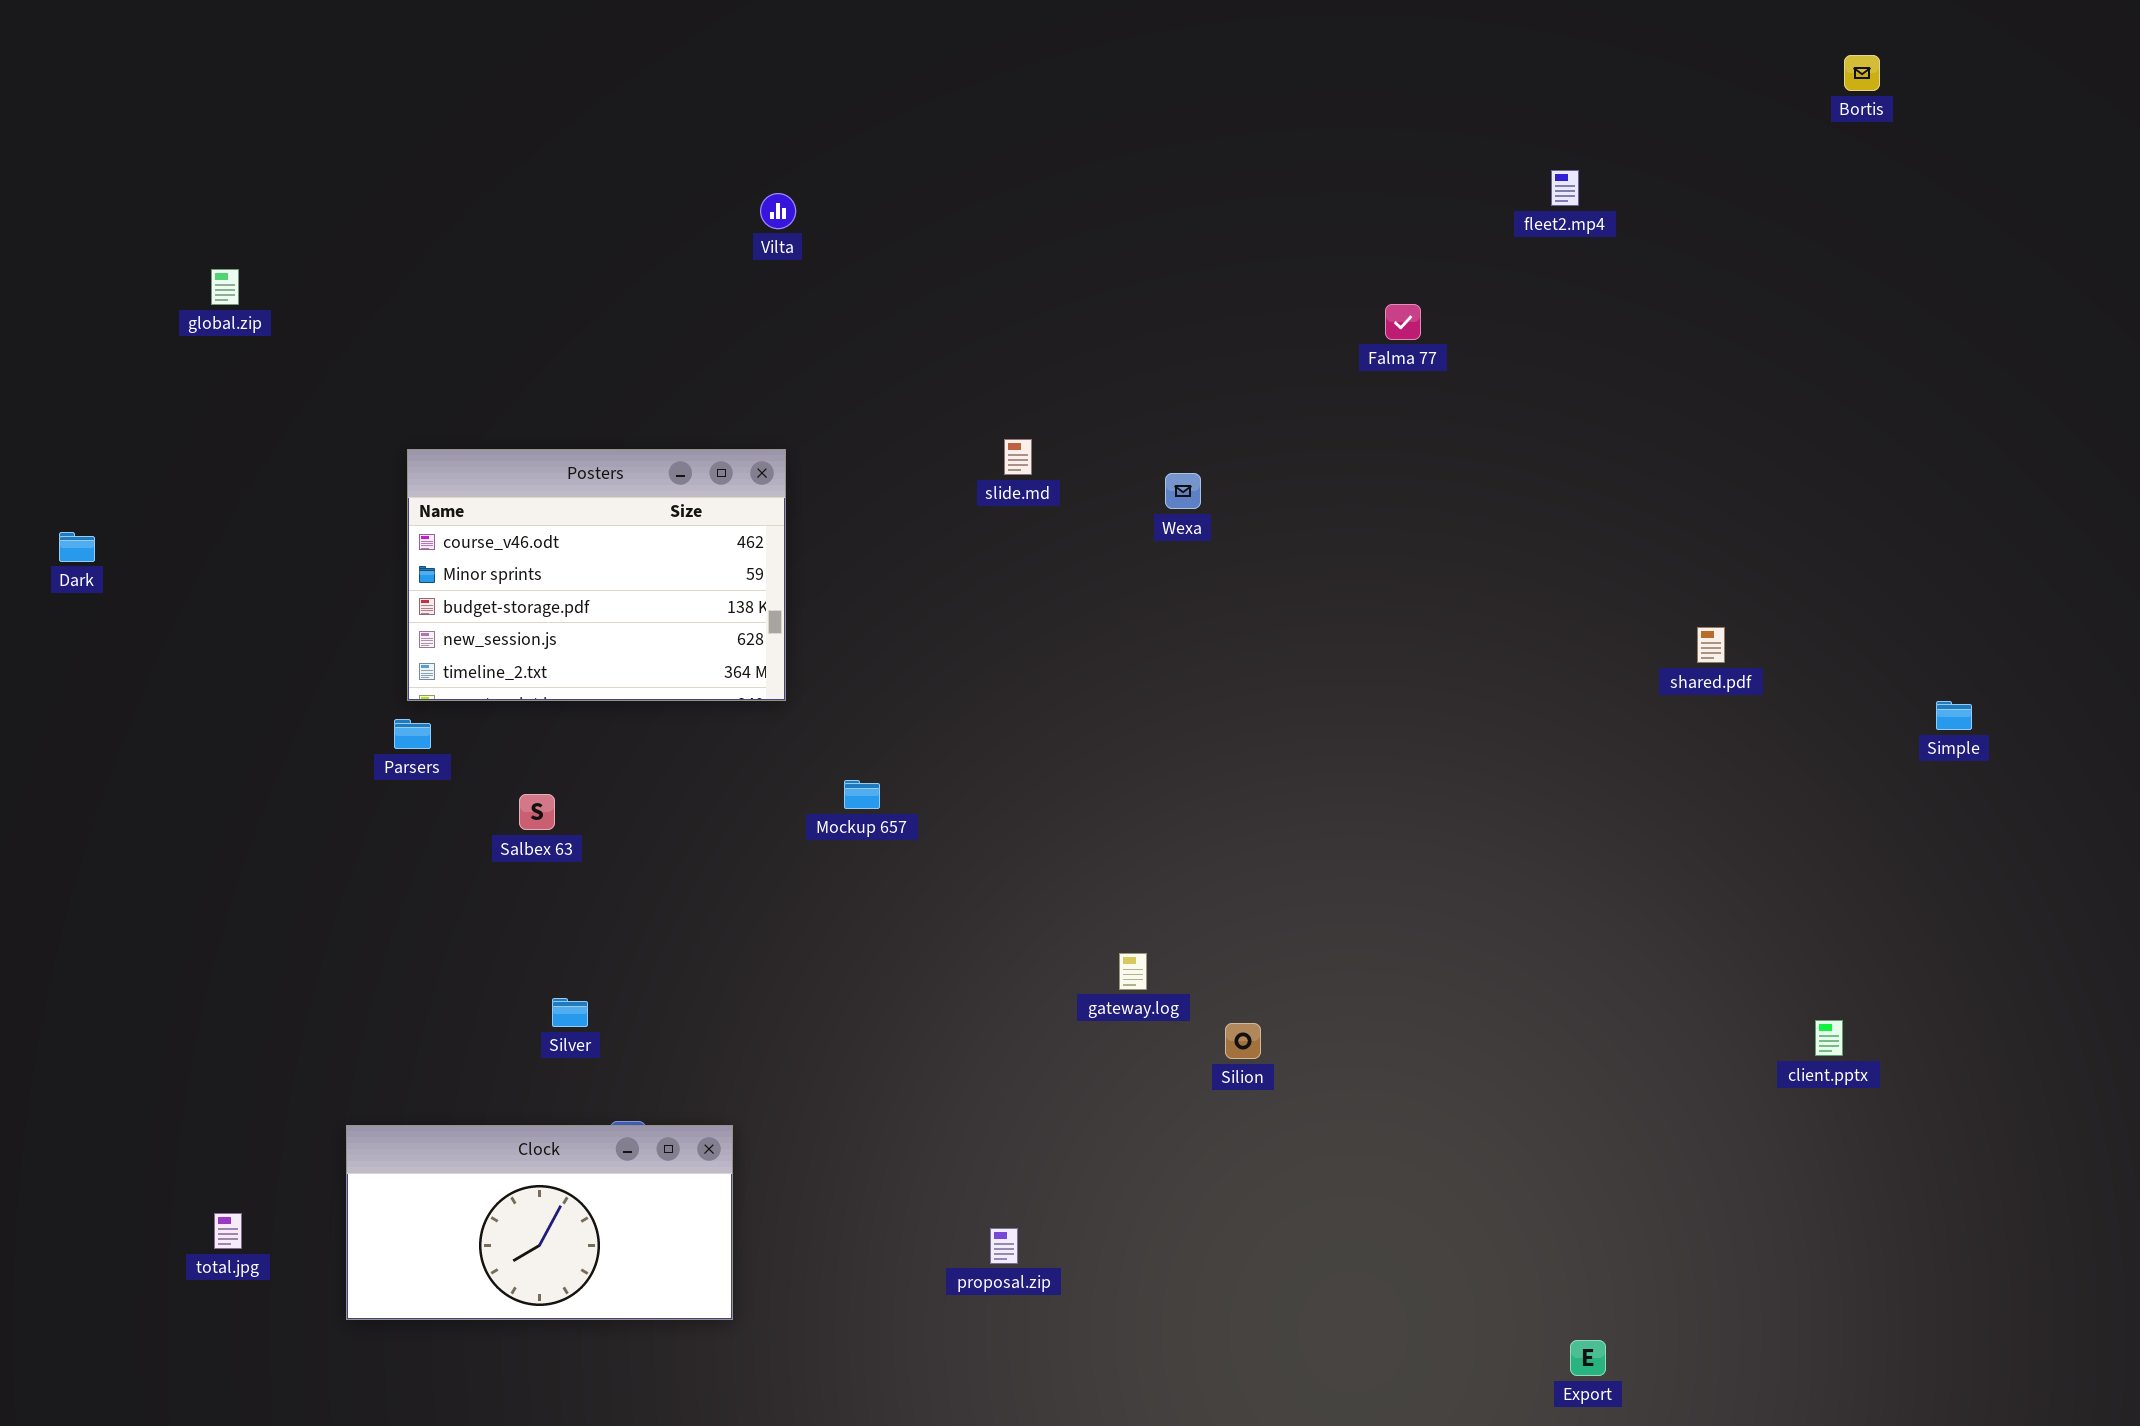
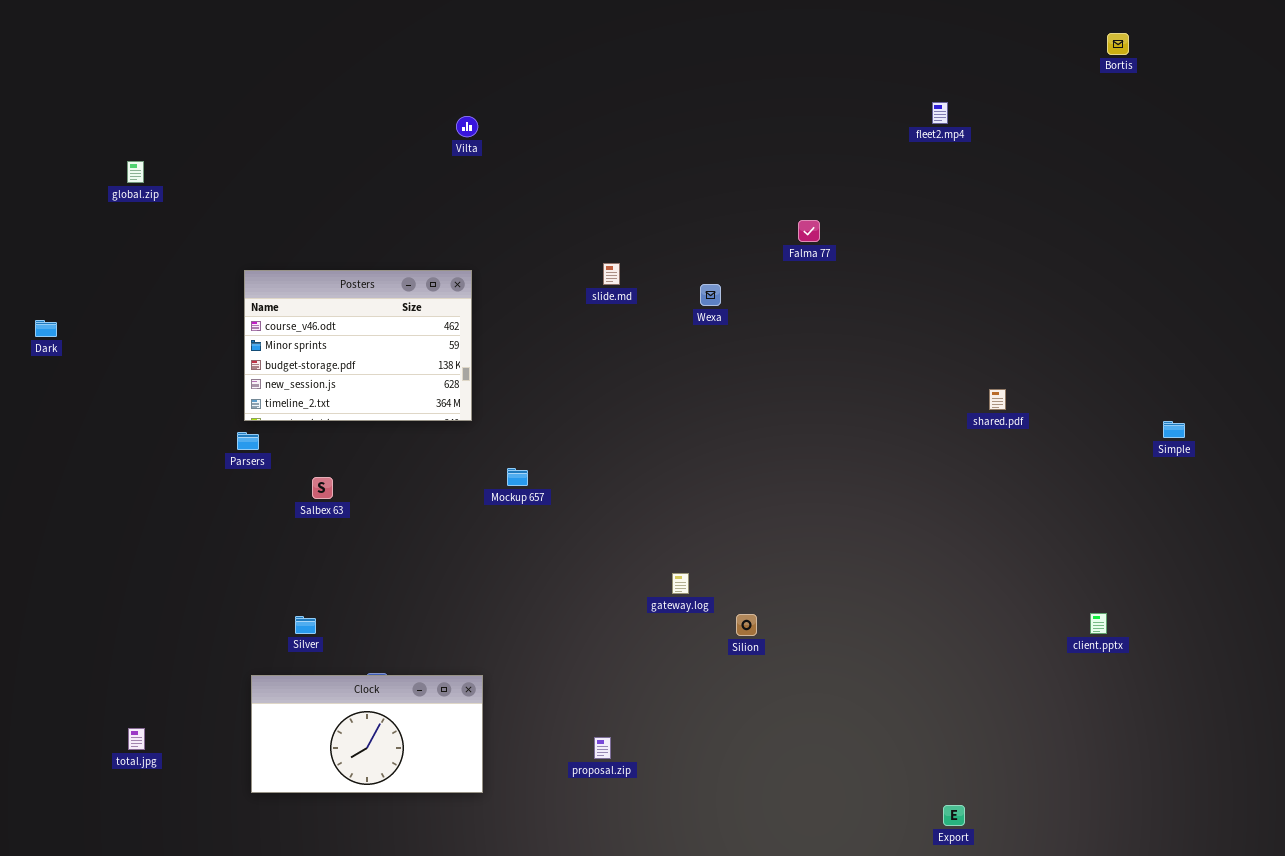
Falma 77: [1385,304,1421,340] -> [798,220,820,242], moved
shared.pdf: [1697,627,1725,663] -> [989,389,1006,410], moved
Silver: [552,998,588,1027] -> [295,616,316,634], moved
Clock: [346,1125,733,1320] -> [251,675,483,793], moved

